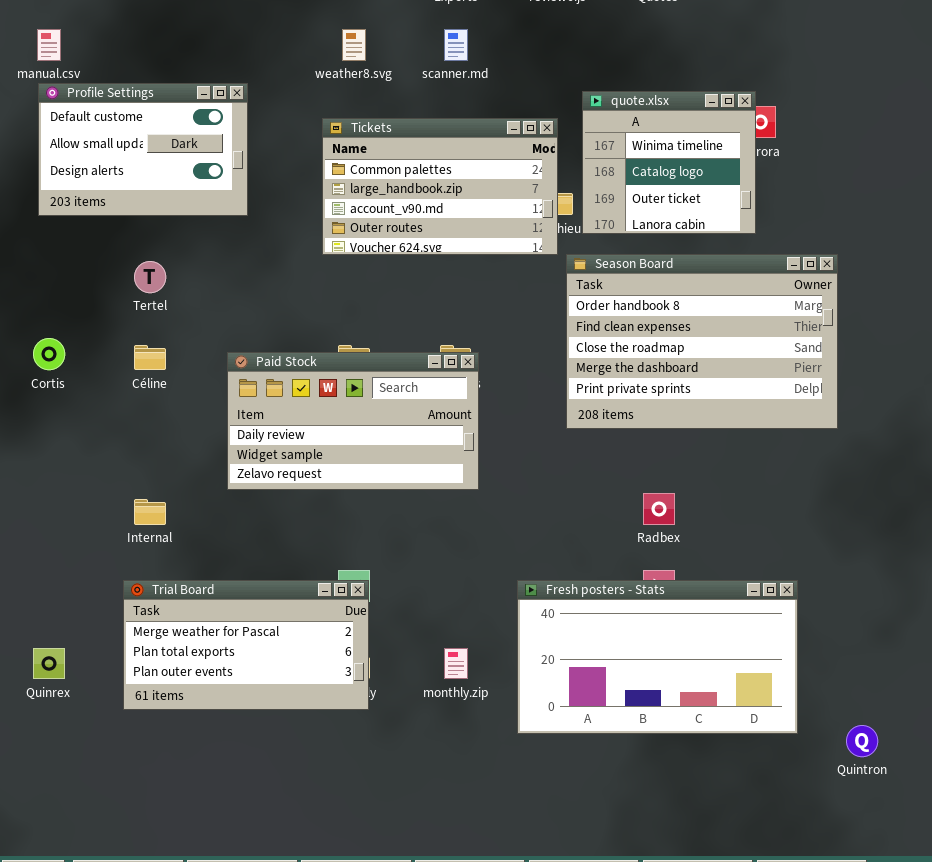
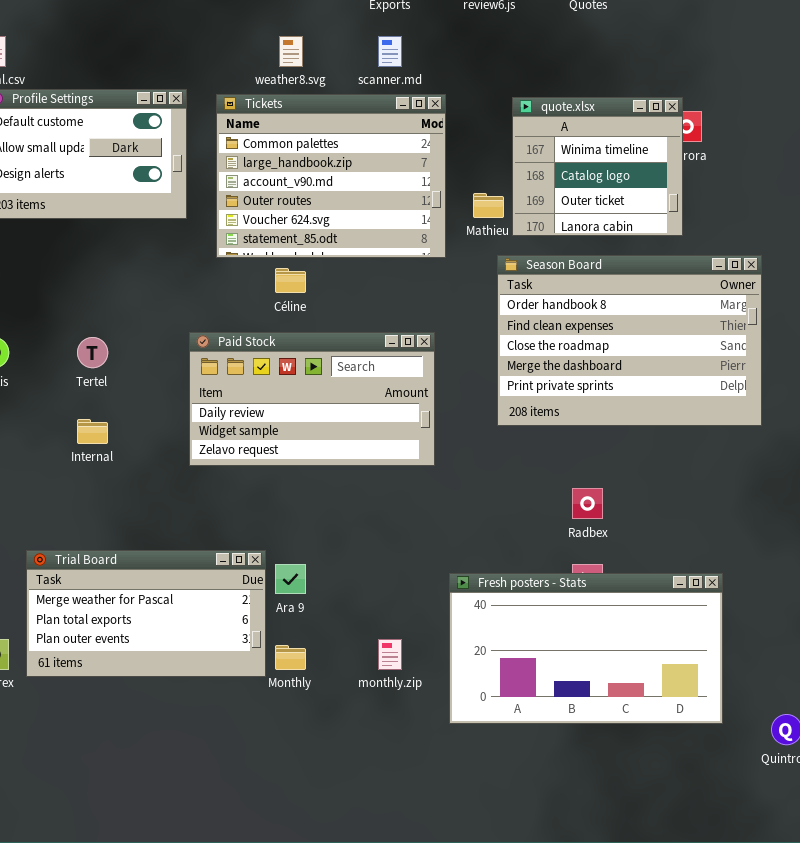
Tickets: [322,118,558,255] -> [216,94,446,258], moved, resized
Tertel: [134,261,166,293] -> [77,337,108,368], moved
Céline: [134,345,166,370] -> [275,268,306,293], moved
Paid Stock: [227,352,479,490] -> [189,332,435,466], moved
Internal: [134,499,166,525] -> [77,419,108,444], moved
Trial Board: [123,580,369,710] -> [26,550,266,677], moved

